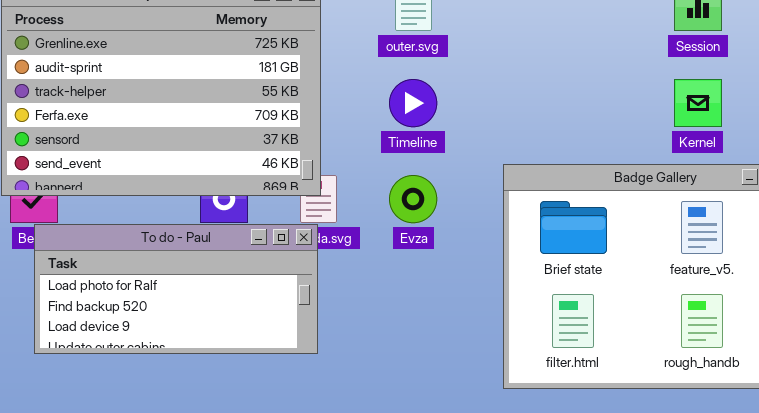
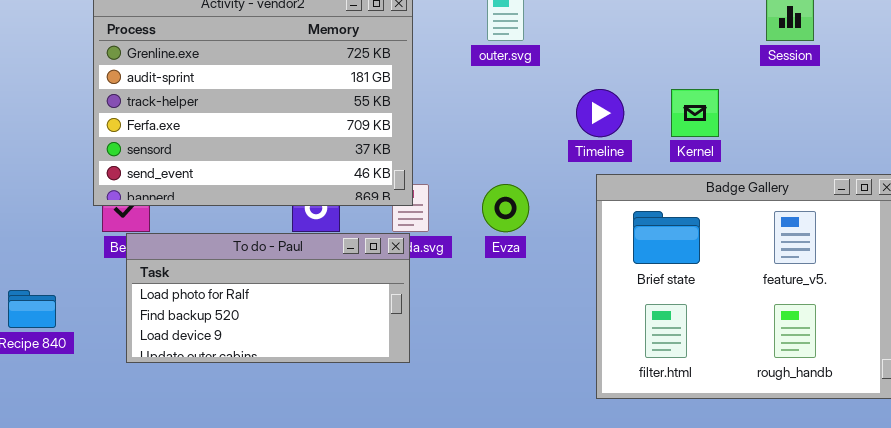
Timeline: [389,79,437,127] -> [576,89,624,137], moved
Kernel: [674,79,722,127] -> [671,89,719,137], moved

